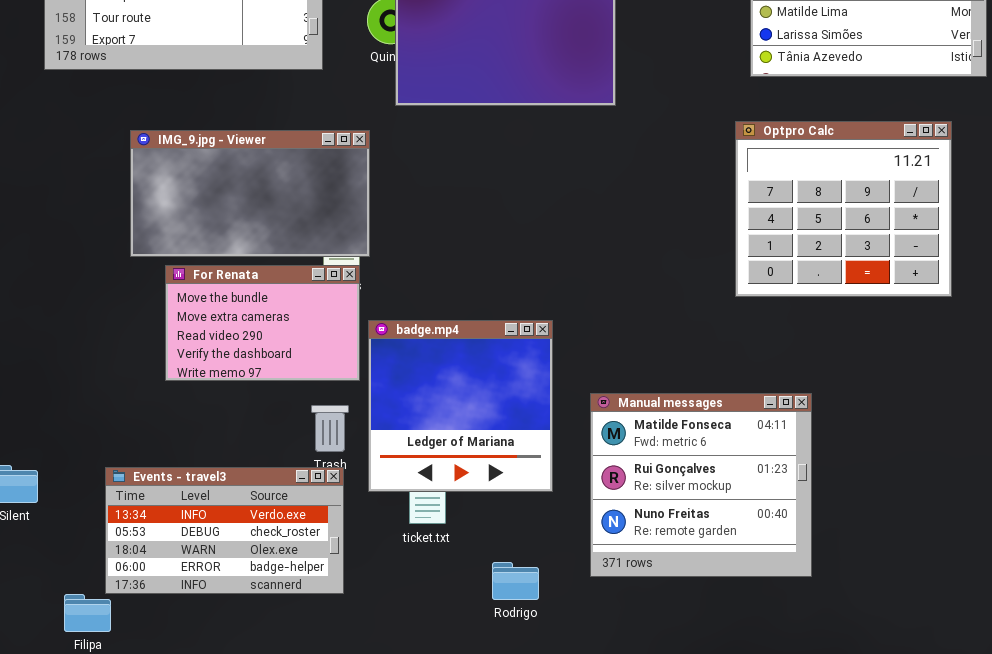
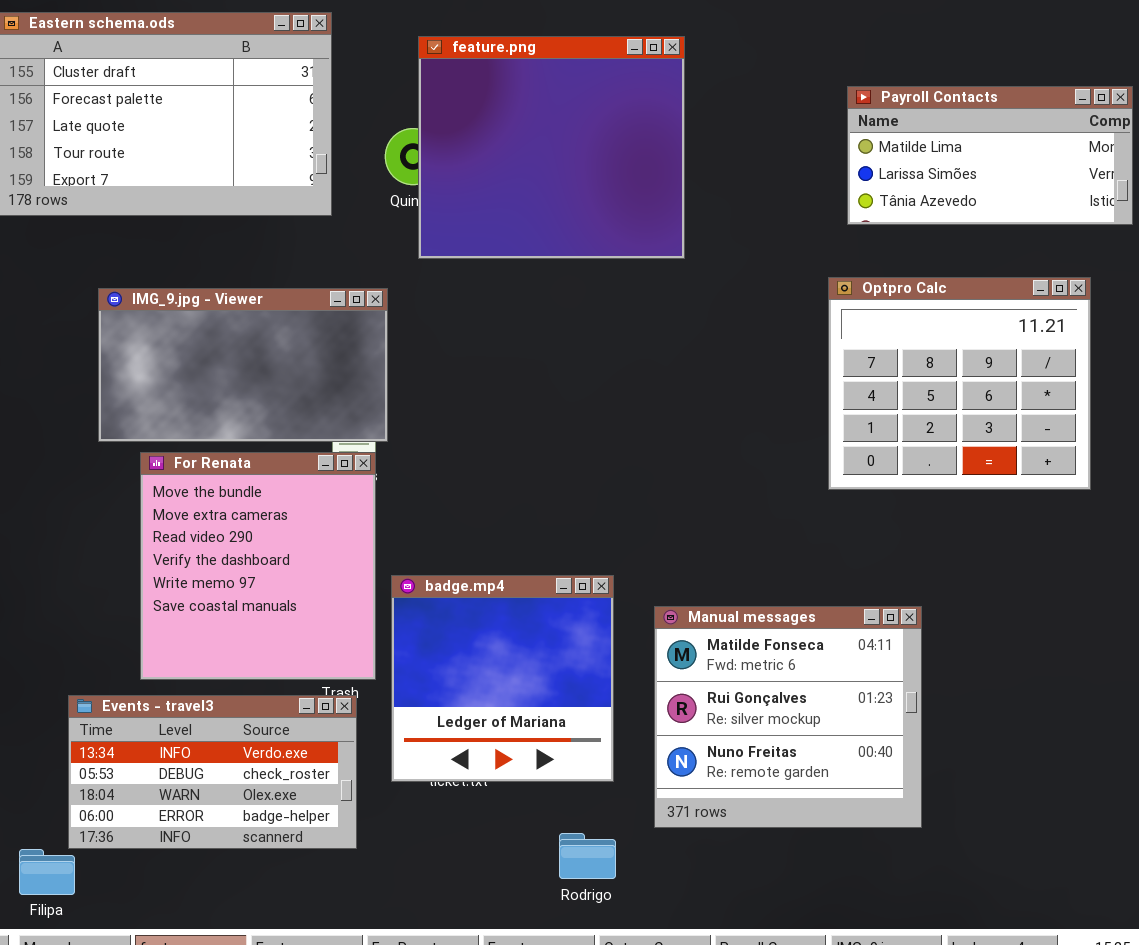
For Renata: [165,265,360,381] -> [140,452,376,680], resized
badge.mp4: [368,320,553,492] -> [391,575,614,782], moved
Rodrigo: [492,562,539,600] -> [559,833,616,879], moved

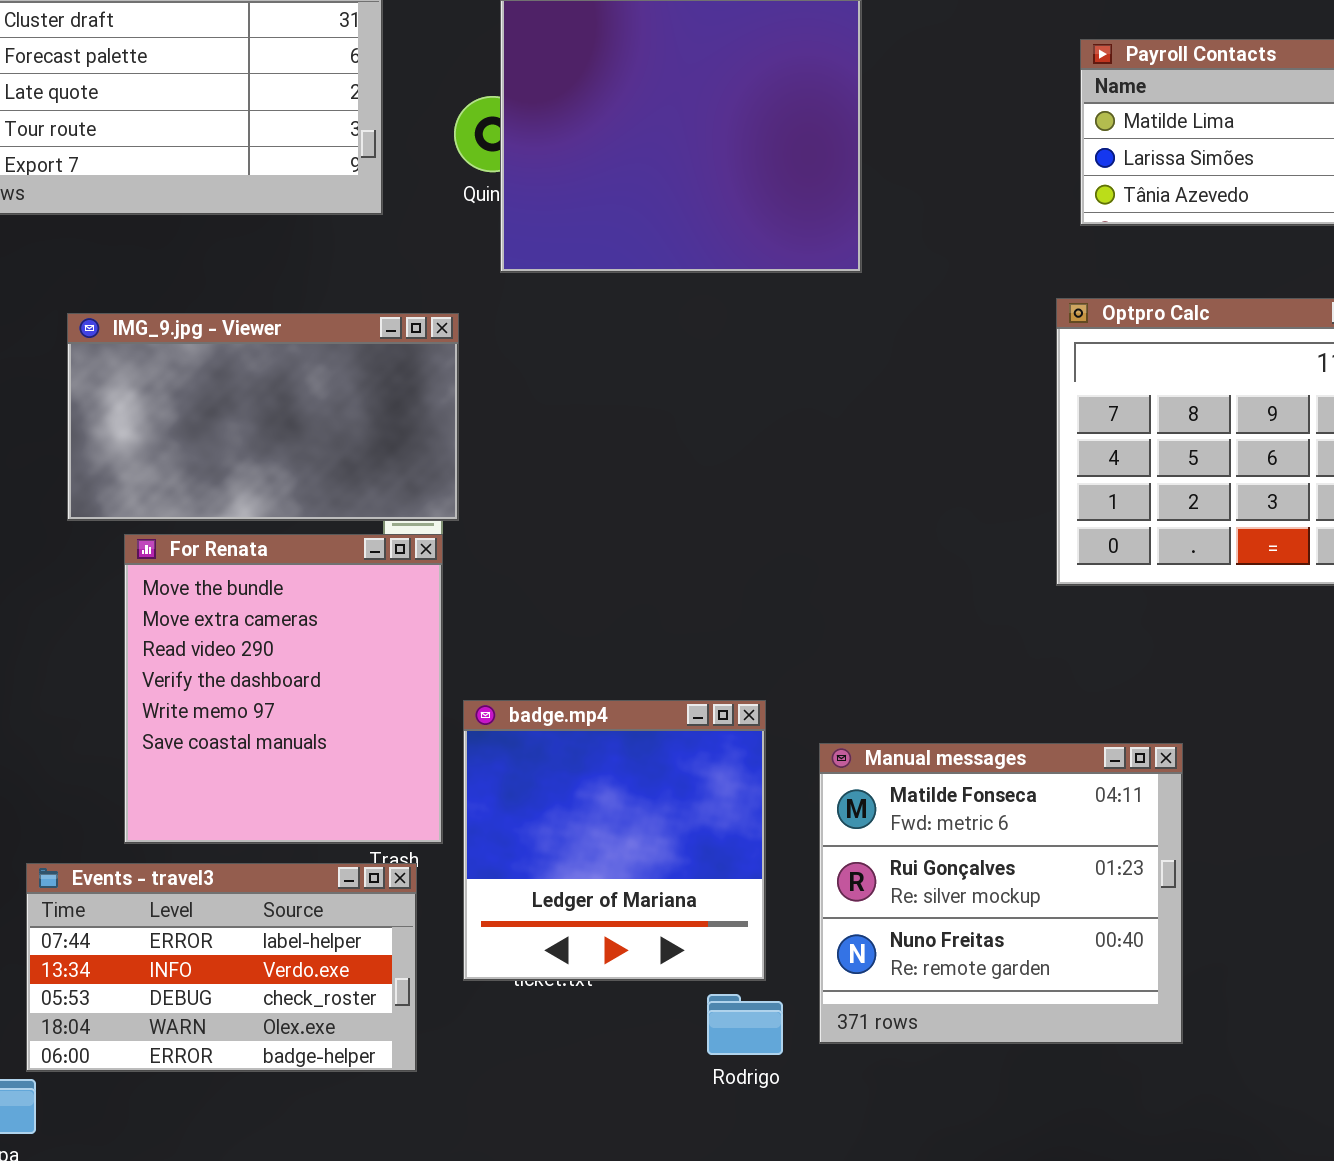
Events - travel3: [68,695,357,849] -> [26,863,417,1072], scrolled up 1 row
Rodrigo: [559,833,616,879] -> [707,994,783,1055], moved

